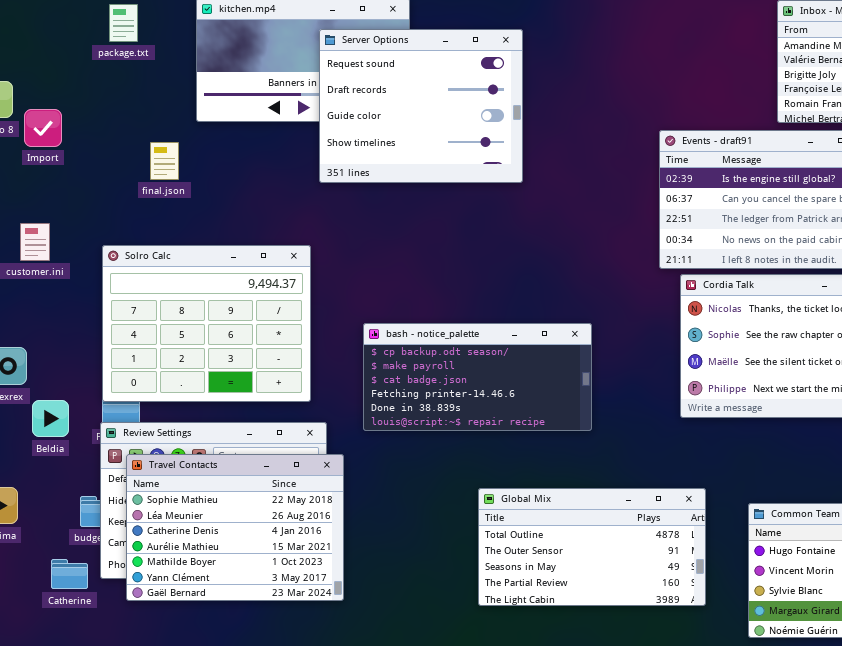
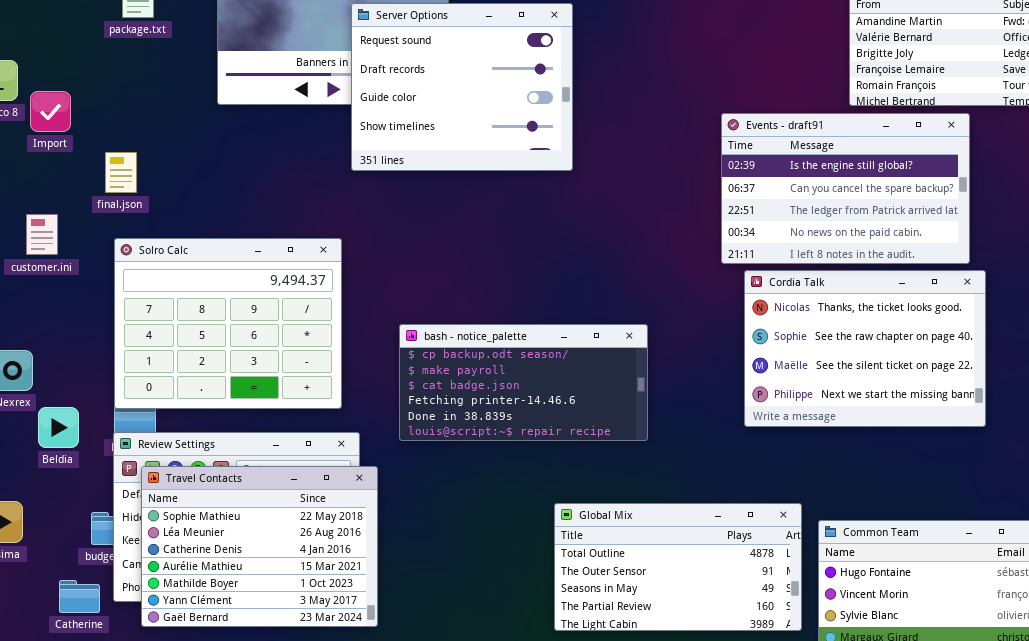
final.json: [150,142,179,180] -> [105,152,137,193], moved
Global Mix: [478,488,706,606] -> [554,503,802,631], moved

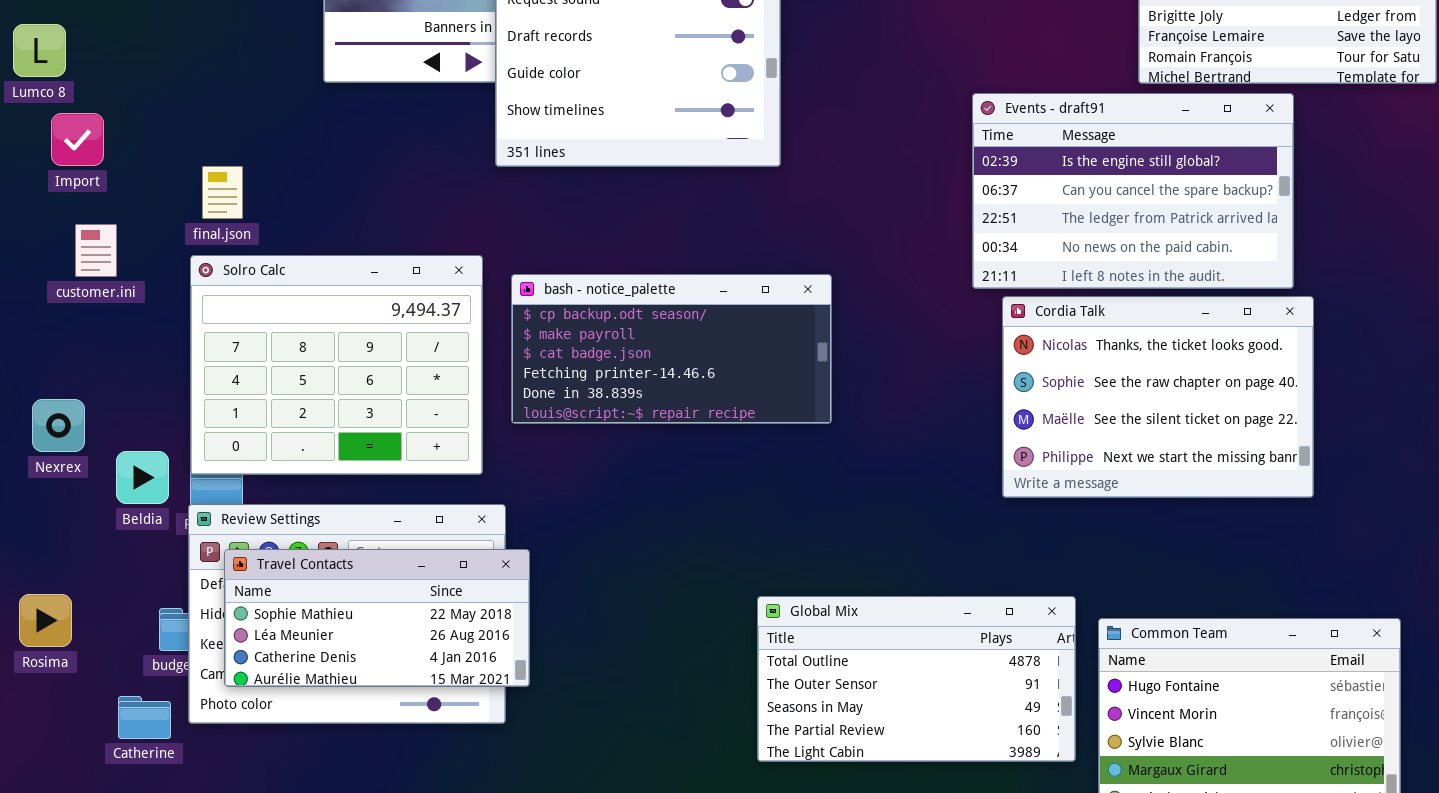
Import: [30,91,71,132] -> [51,113,104,166], moved
final.json: [105,152,137,193] -> [202,166,243,219], moved
bash - notice_palette: [399,324,648,441] -> [511,274,832,424], moved
Beldia: [38,407,79,448] -> [116,451,169,504], moved
Travel Contacts: [141,466,378,627] -> [224,549,530,687], resized

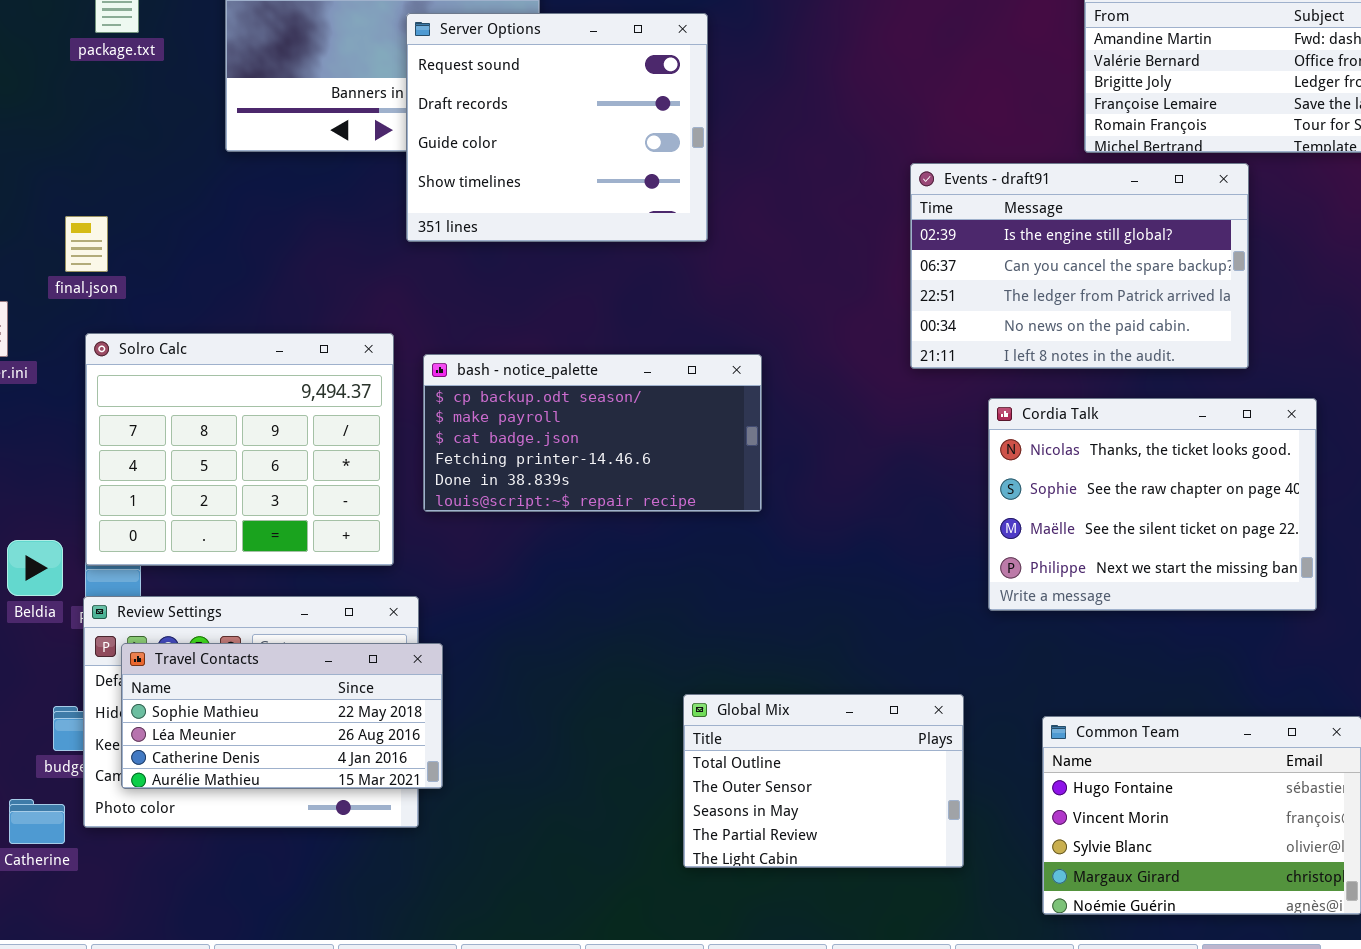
final.json: [202,166,243,219] -> [65,216,108,272], moved
Cordia Talk: [1002,296,1314,498] -> [988,398,1317,611], moved
Global Mix: [757,596,1076,762] -> [683,694,964,868], resized

